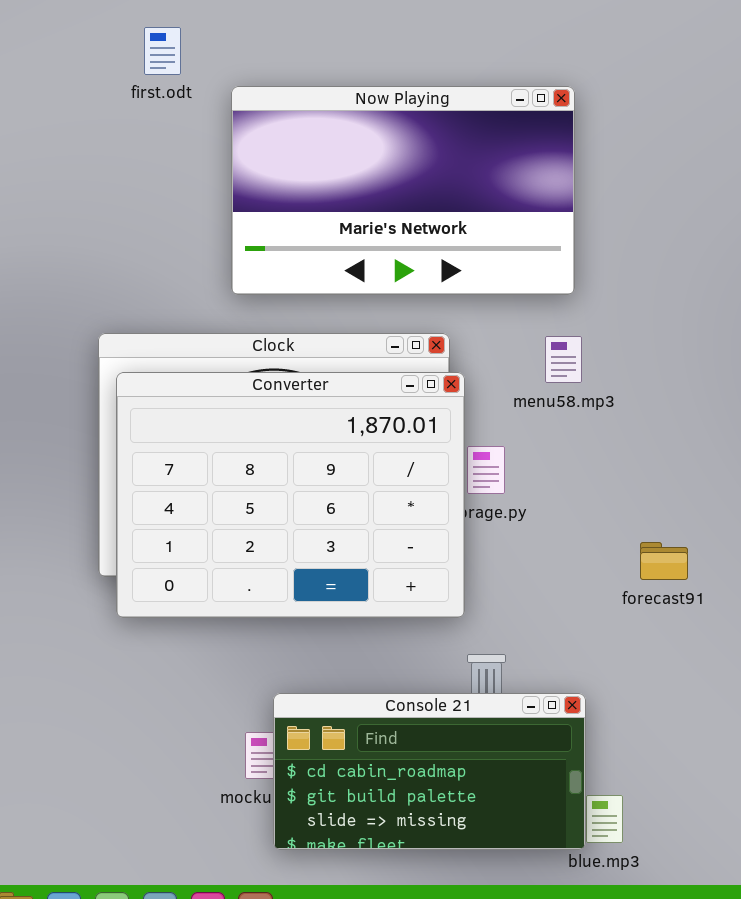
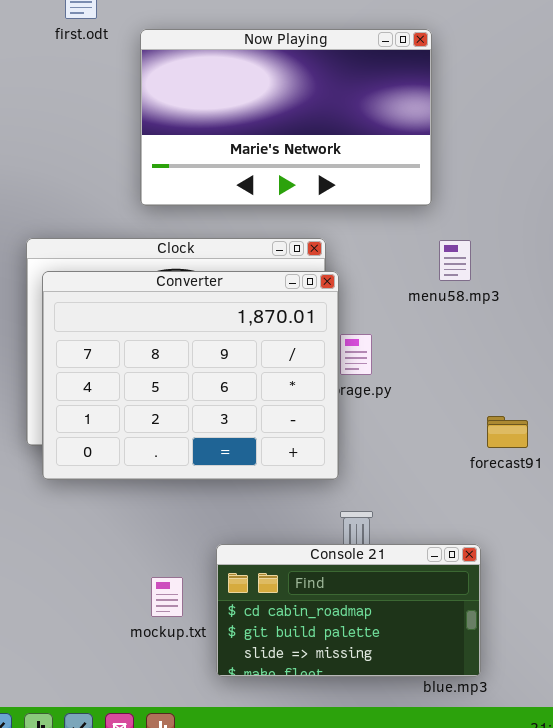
menu58.mp3: [545,336,582,383] -> [439,240,471,281], moved
Console 21: [273,693,586,850] -> [216,544,481,677], moved

